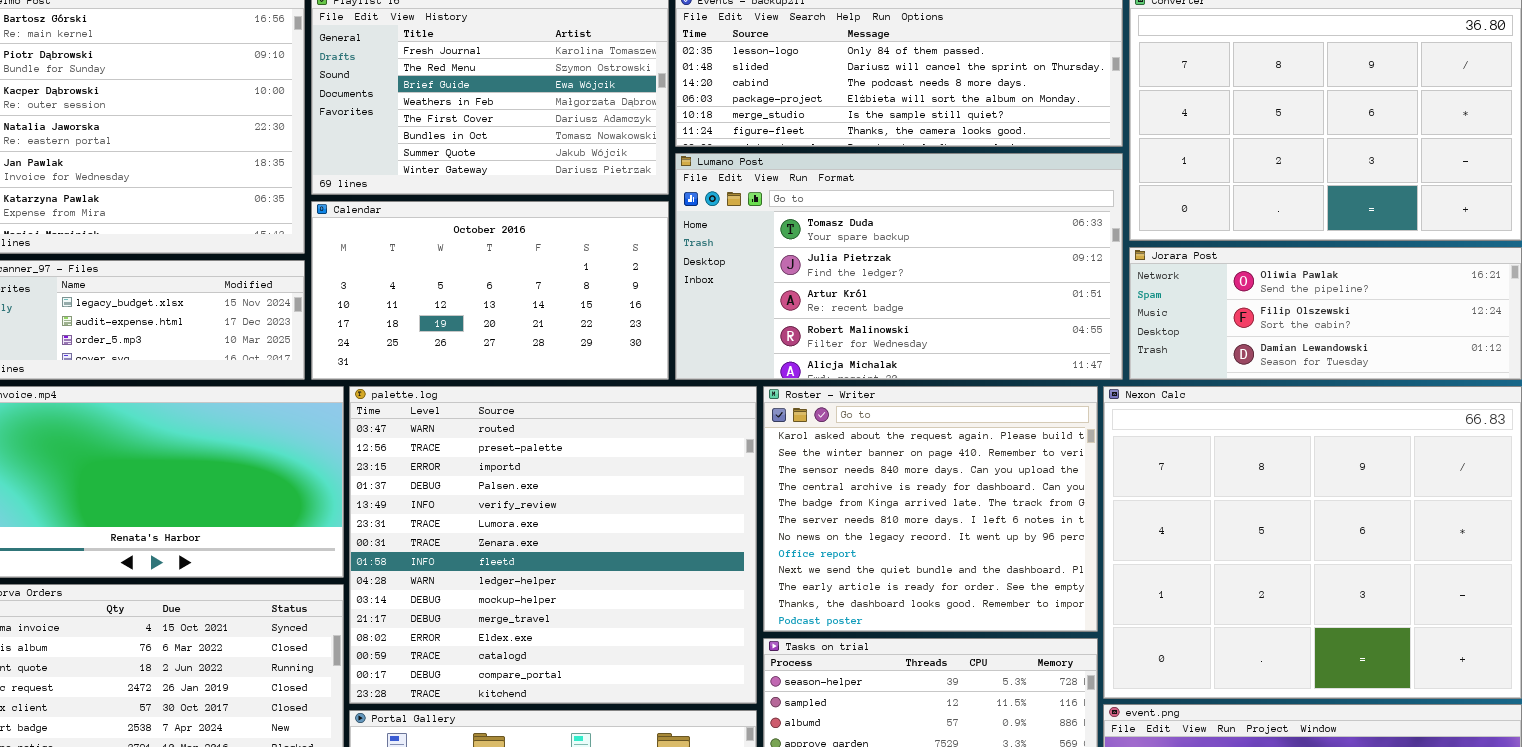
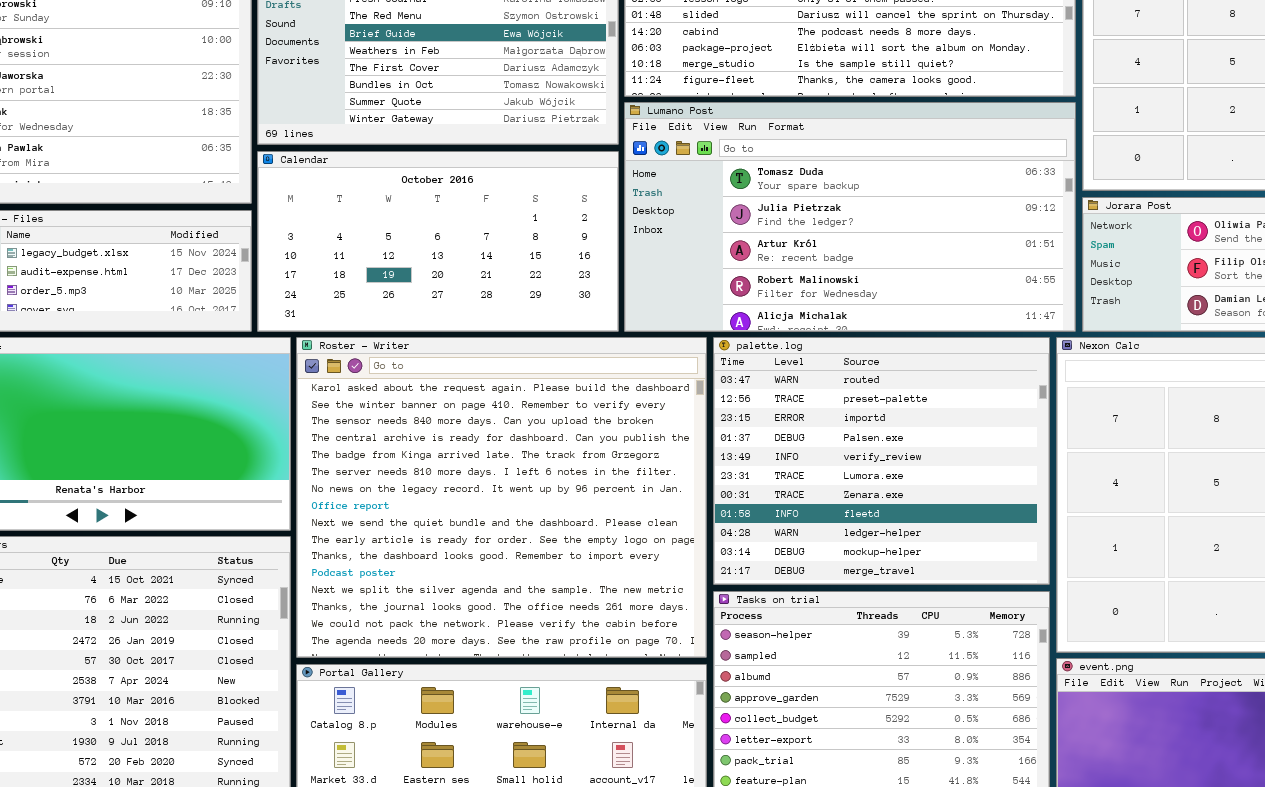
palette.log: [349,386,757,704] -> [713,337,1050,585], moved, resized
Roster - Writer: [763,386,1098,632] -> [296,337,707,658], moved, resized

